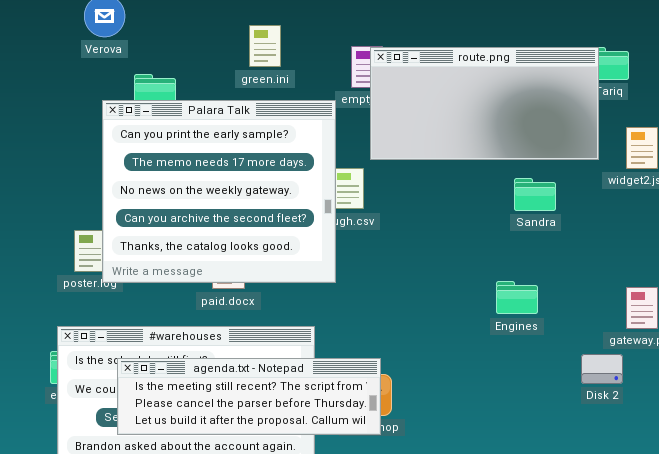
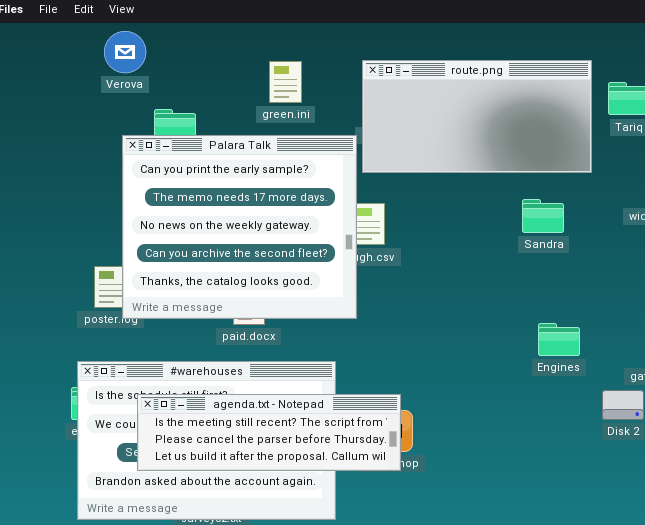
route.png: [370,47,599,160] -> [362,60,592,173], moved
Sandra: [514,178,556,211] -> [522,199,564,233], moved
Engines: [496,281,538,314] -> [538,323,580,356], moved

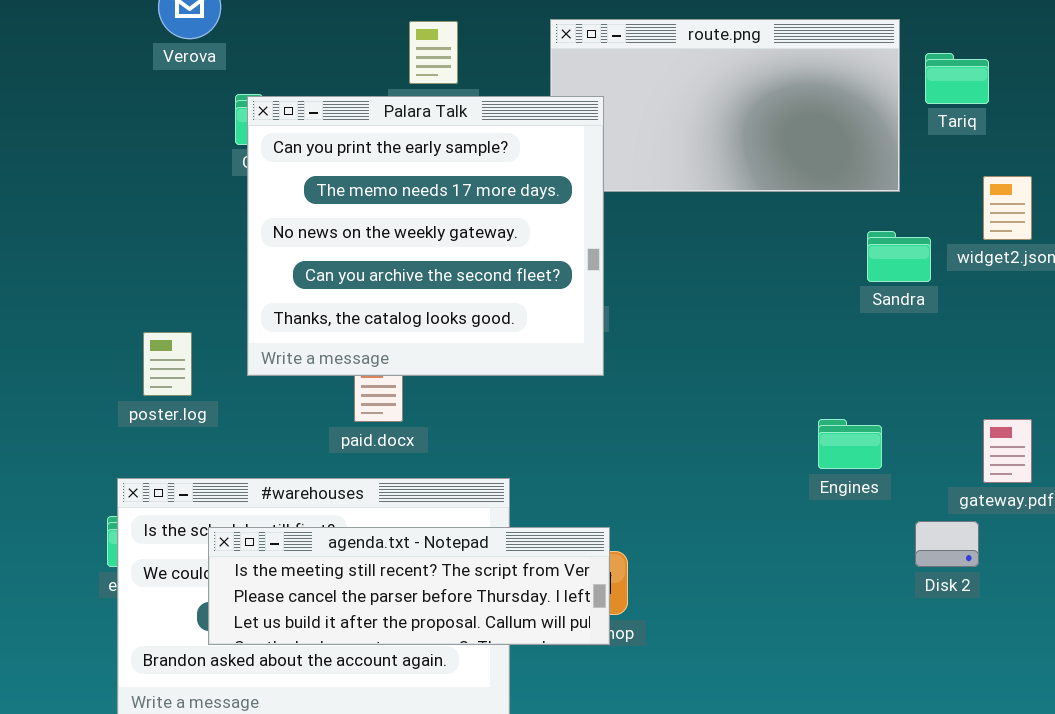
Palara Talk: [122,135,357,319] -> [247,96,604,376], moved
Sandra: [522,199,564,233] -> [867,231,931,282], moved

